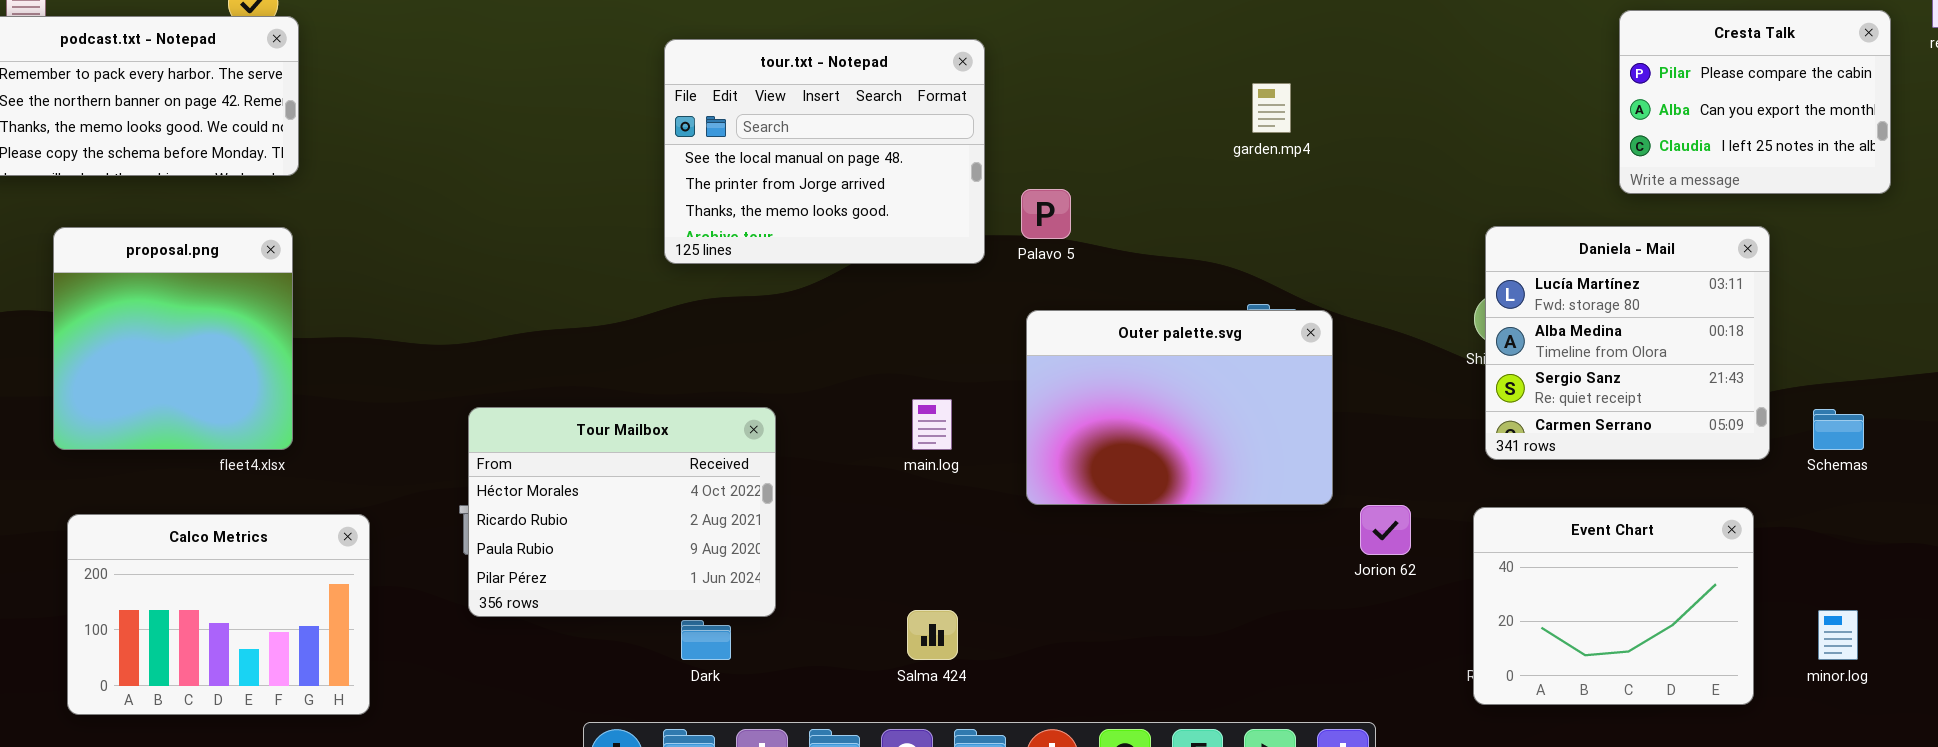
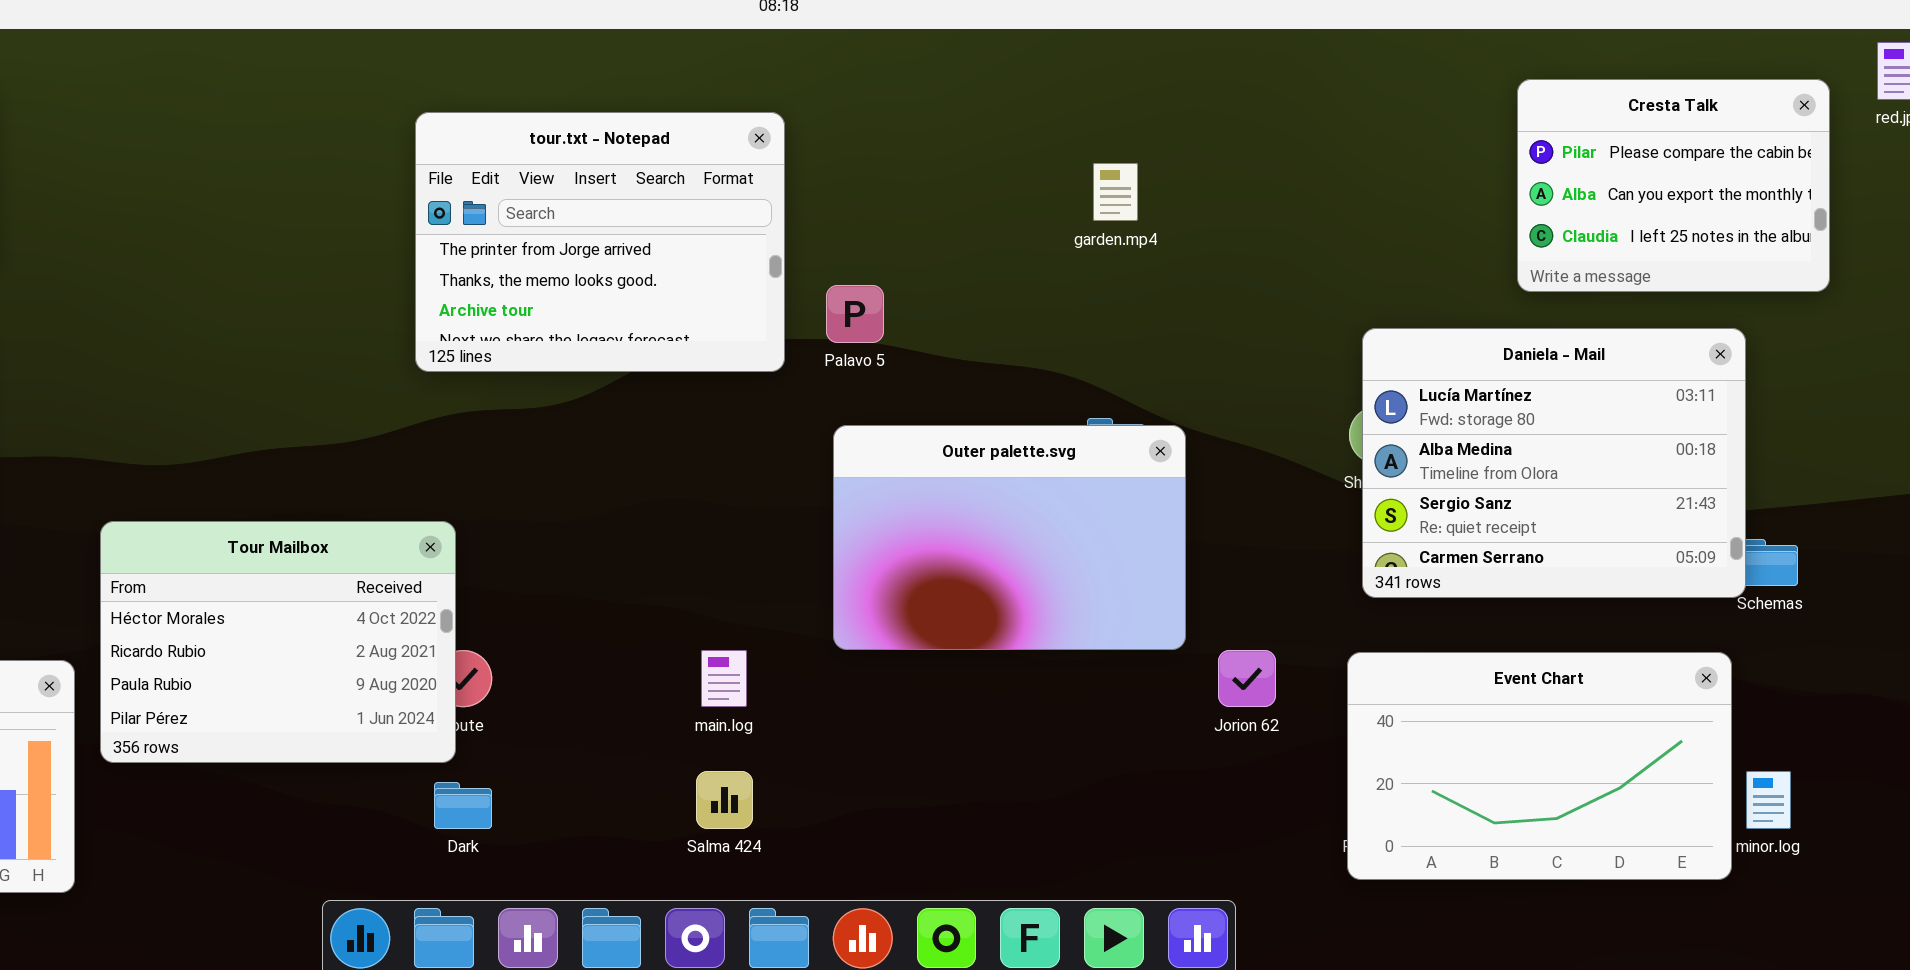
tour.txt - Notepad: [664,39,985,264] -> [415,112,785,372], scrolled down 1 row
Daniela - Mail: [1485,226,1770,460] -> [1362,328,1746,598], resized
main.log: [912,399,952,450] -> [701,650,747,707], moved
Tour Mailbox: [468,407,776,617] -> [100,521,456,763], moved
Event Chart: [1473,507,1754,705] -> [1347,652,1732,880], resized

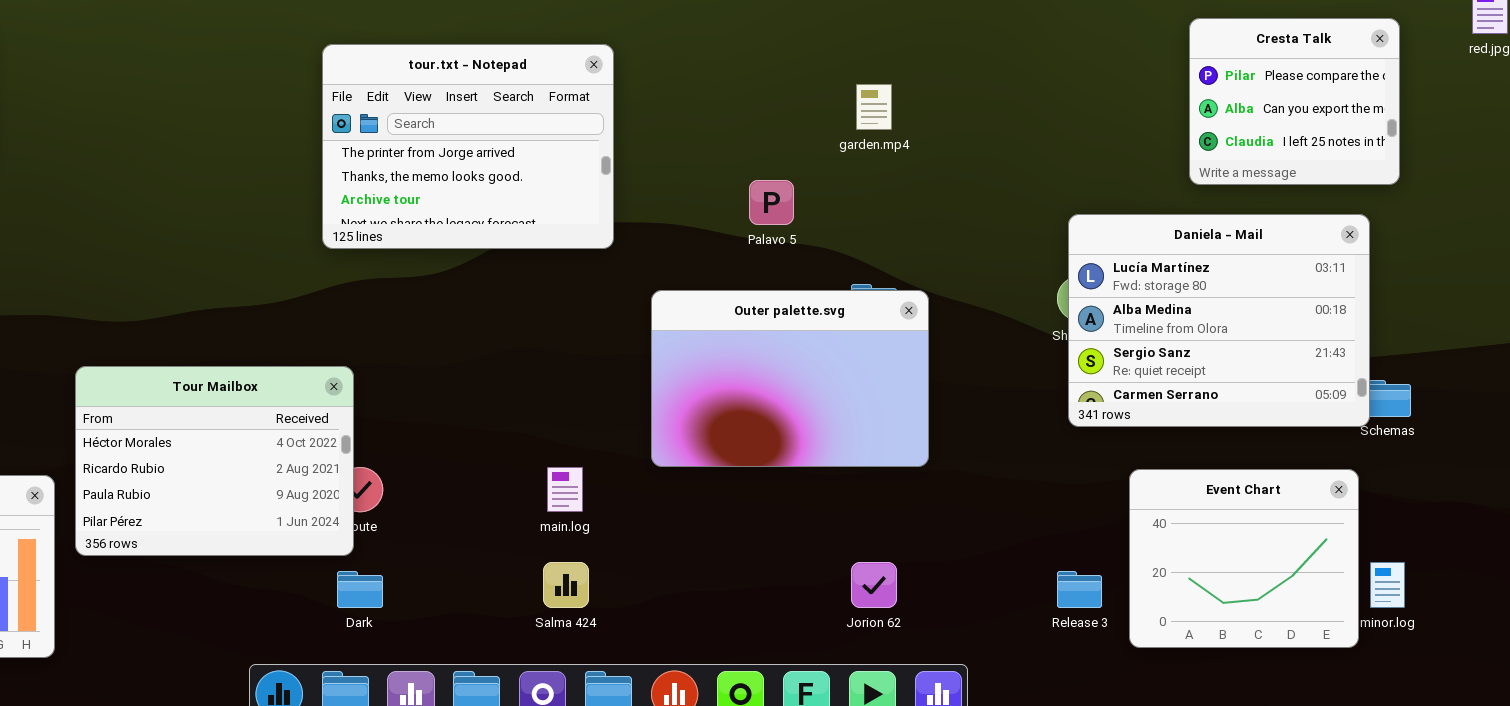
Cresta Talk: [1517,79,1830,292] -> [1189,18,1400,185], resized
Palavo 5: [826,285,884,343] -> [749,180,794,225], moved
Jorion 62: [1218,650,1276,707] -> [851,562,897,608], moved
Event Chart: [1347,652,1732,880] -> [1129,469,1359,648], resized

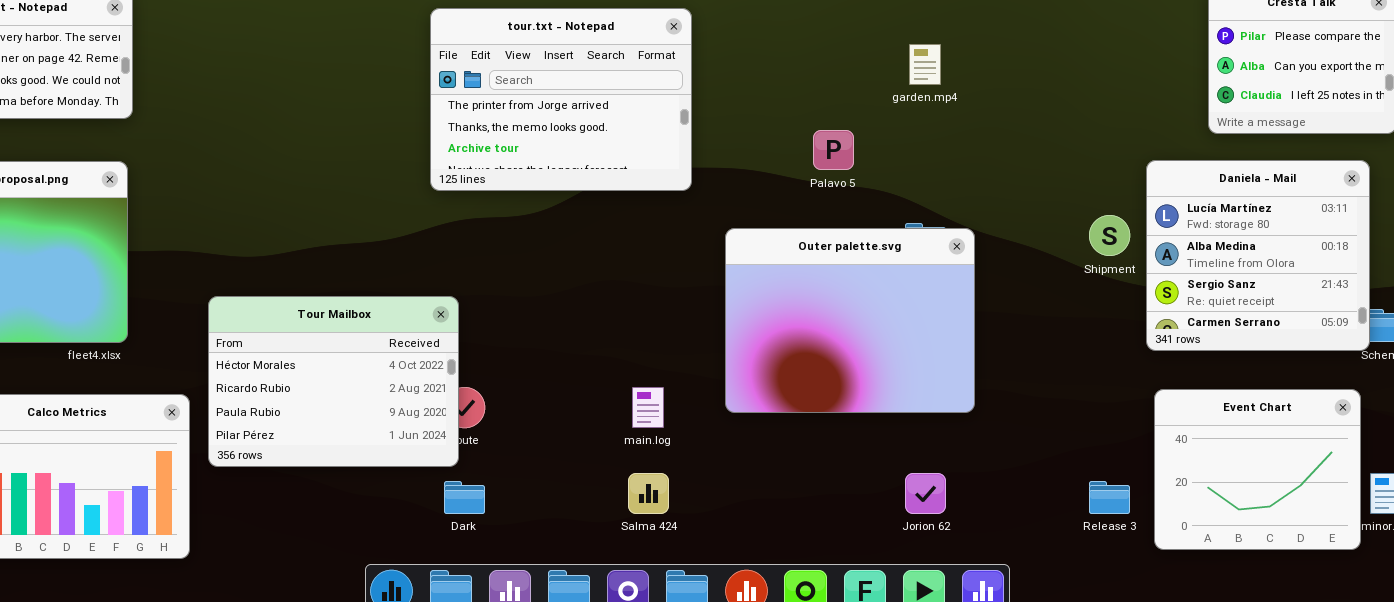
Daniela - Mail: [1068,214,1370,427] -> [1146,160,1370,351], resized
Outer palette.svg: [651,290,929,467] -> [725,228,975,413], resized

